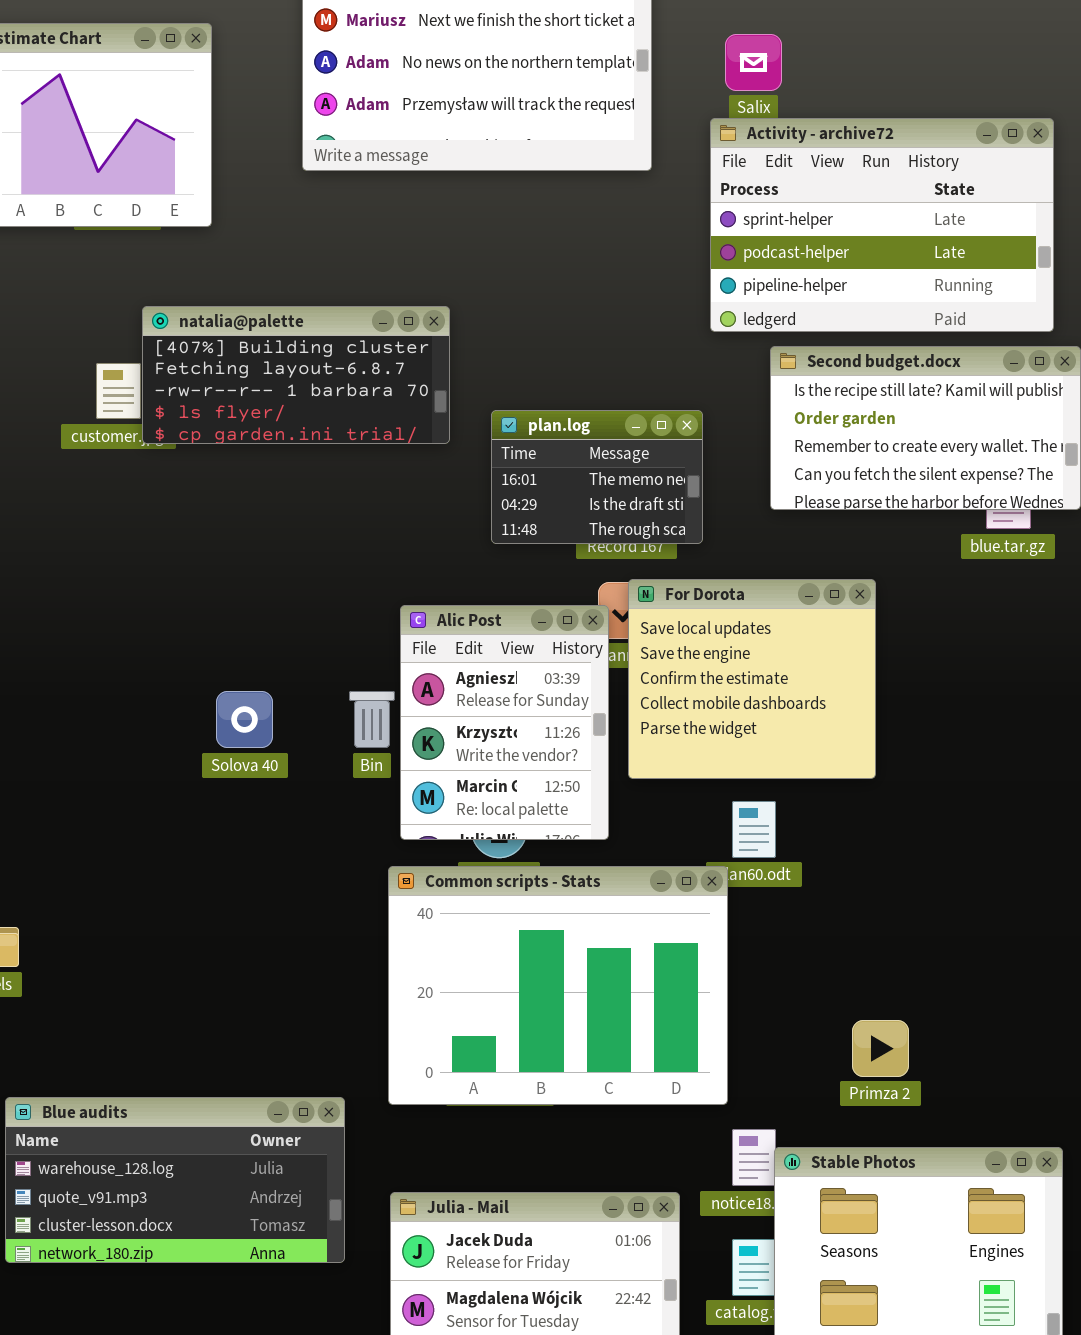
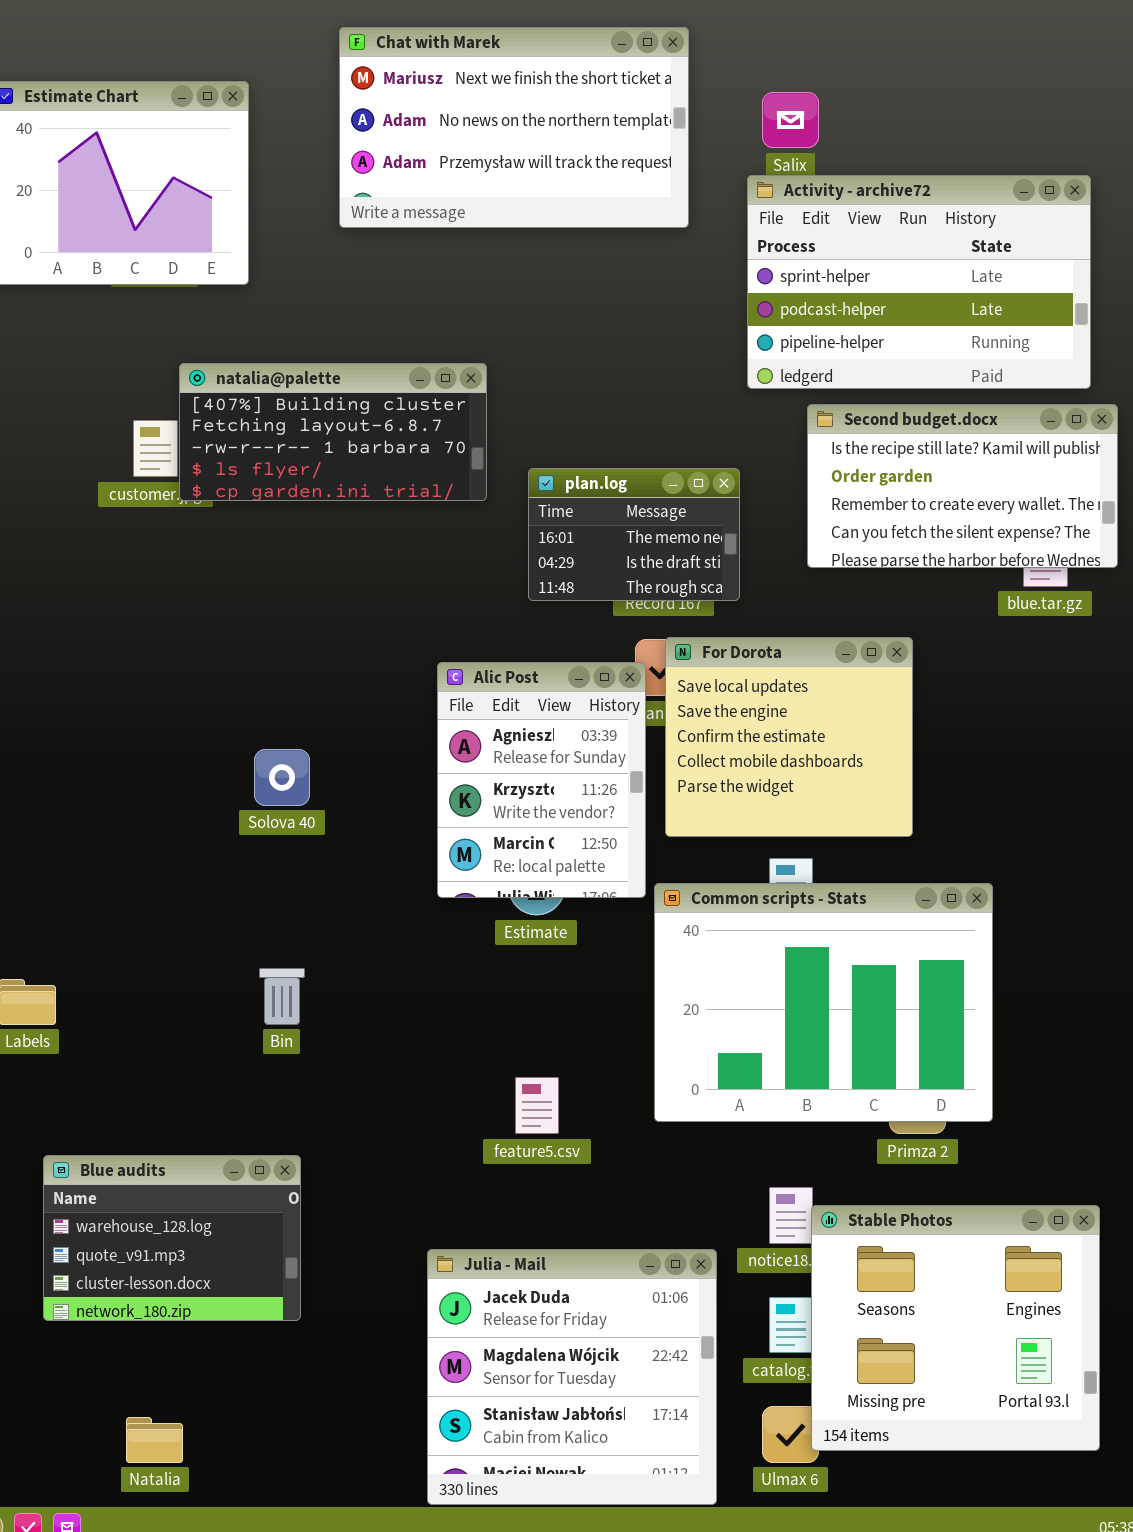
Bin: [349,691,395,748] -> [259,968,305,1025], moved
Common scripts - Stats: [388,866,728,1105] -> [654,883,993,1122], moved
Blue audits: [5,1097,345,1263] -> [43,1155,301,1321], resized

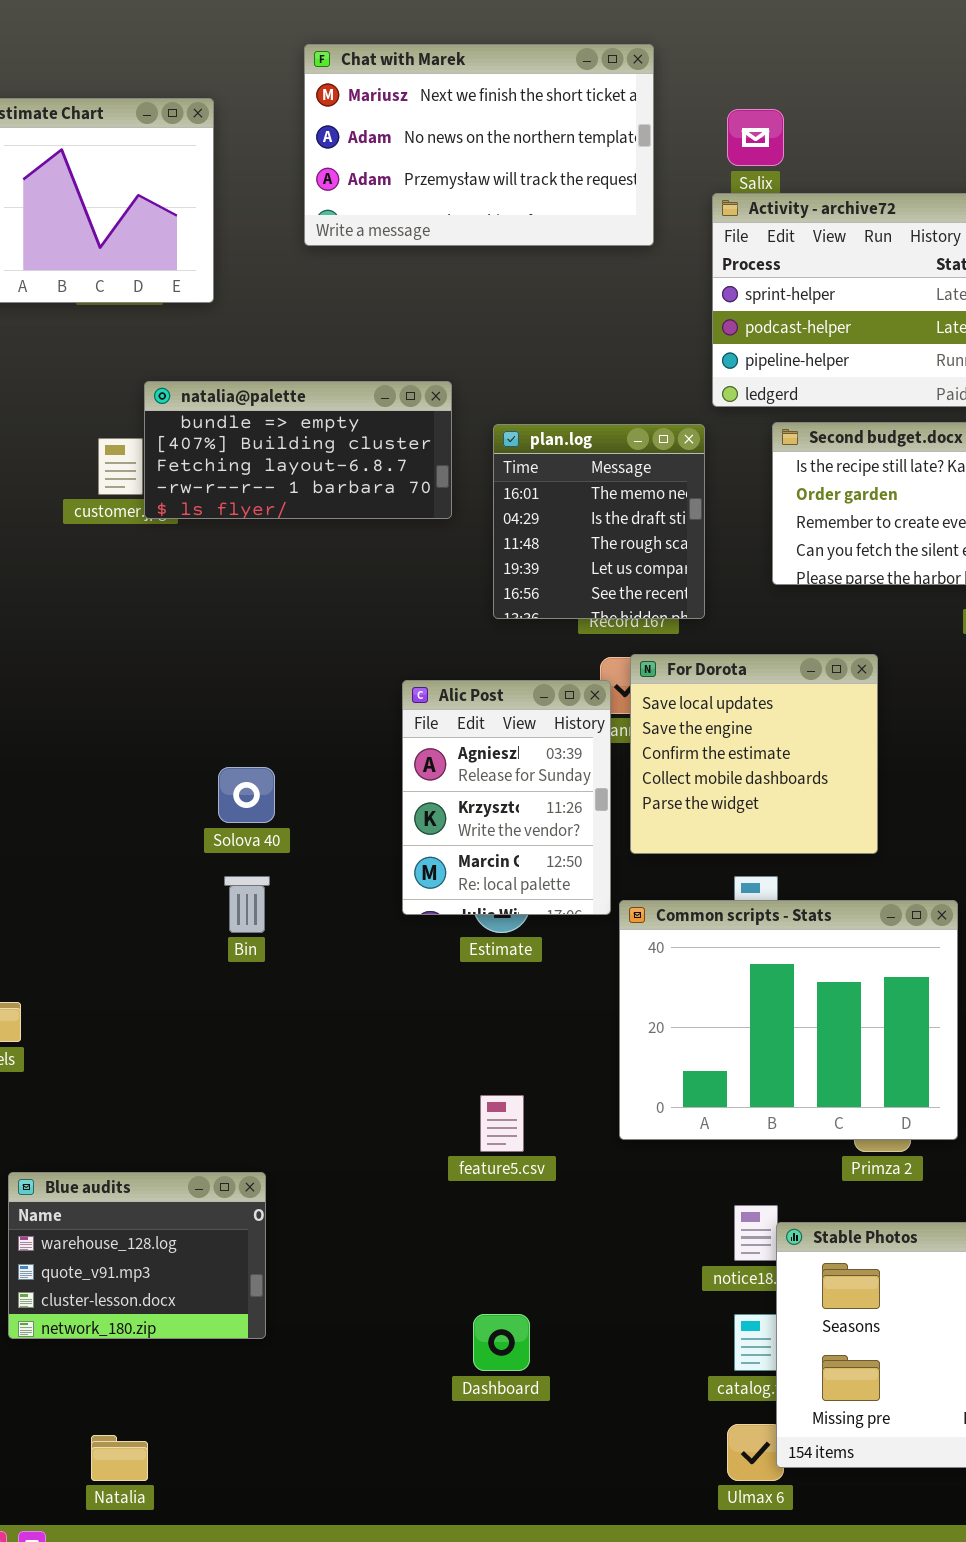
natalia@palette: [179,363,487,501] -> [144,381,452,519], scrolled up 1 row
plan.log: [528,468,740,601] -> [493,424,705,619], resized
Bin: [259,968,305,1025] -> [224,876,270,933], moved
Julia - Mail: [427,1249,717,1505] -> none, closed

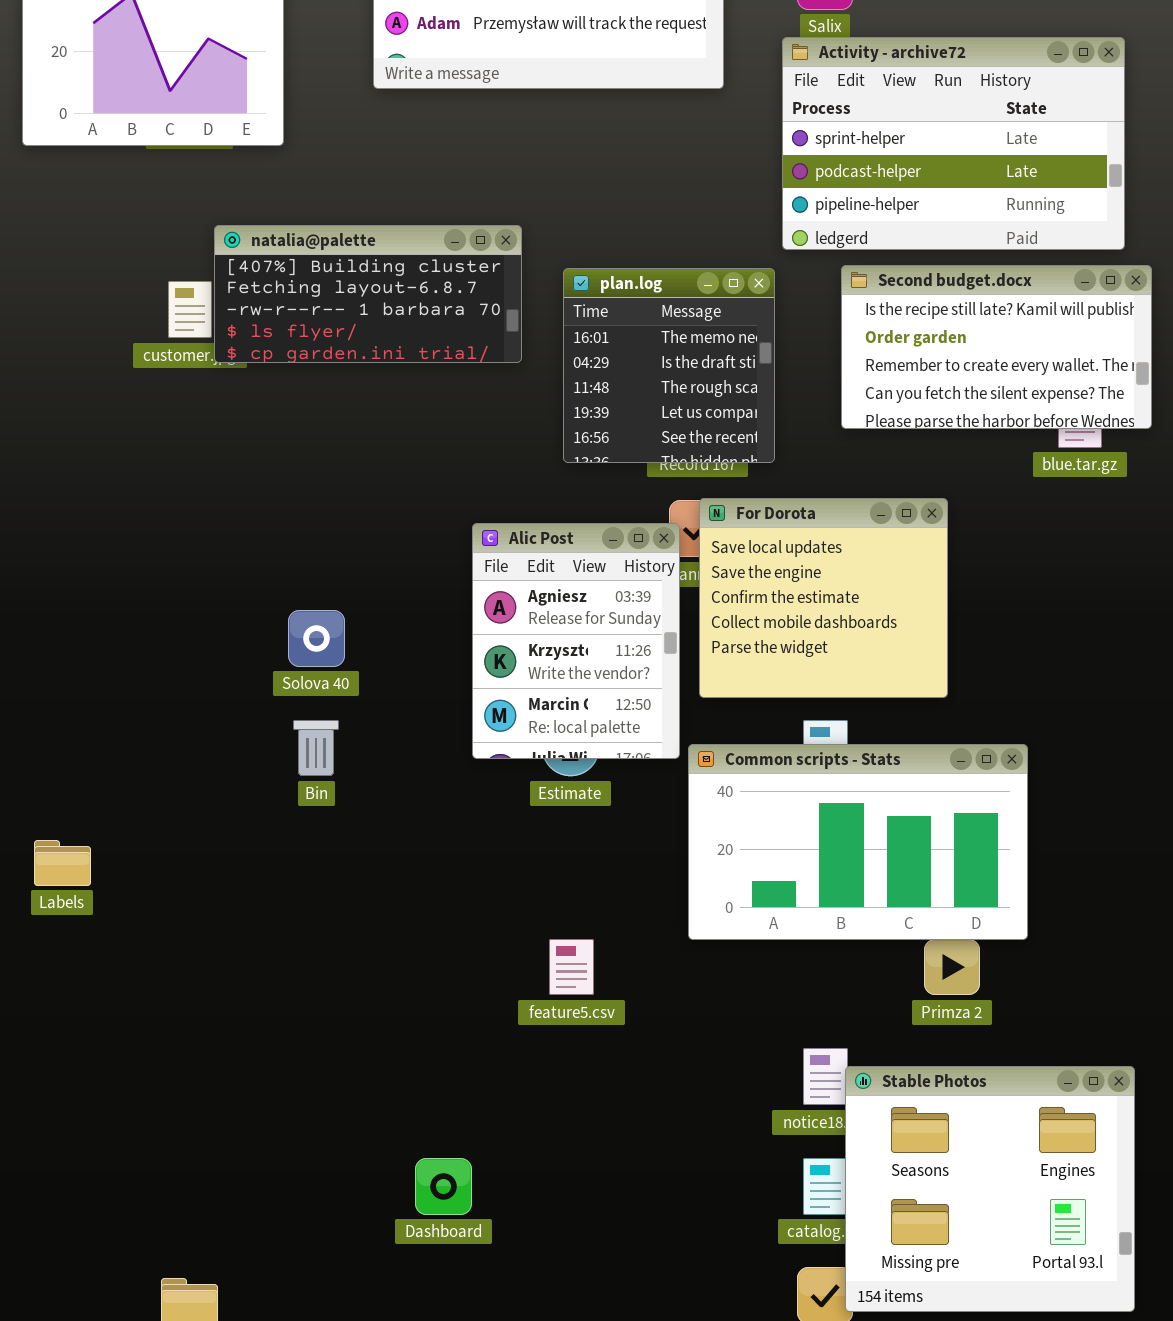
natalia@palette: [144,381,452,519] -> [214,225,522,363], scrolled down 1 row
Common scripts - Stats: [619,900,958,1140] -> [688,744,1028,940], resized
Blue audits: [8,1172,266,1339] -> none, closed
Dashboard: [473,1314,530,1371] -> [415,1158,472,1215], moved

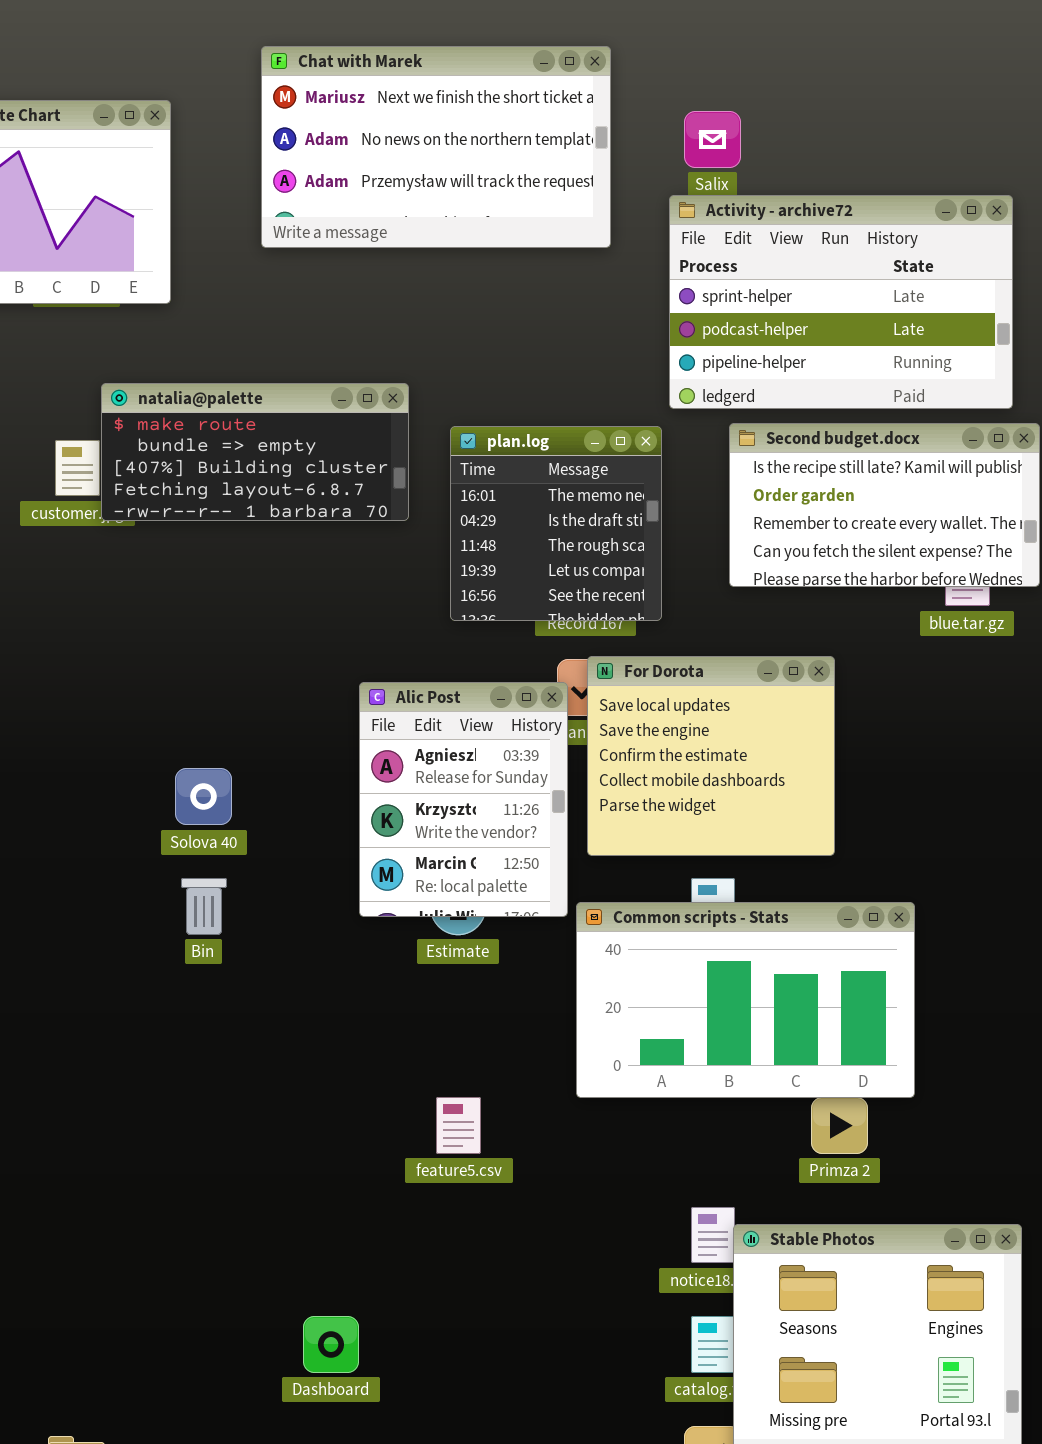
natalia@palette: [214,225,522,363] -> [101,383,409,521], scrolled up 2 rows

